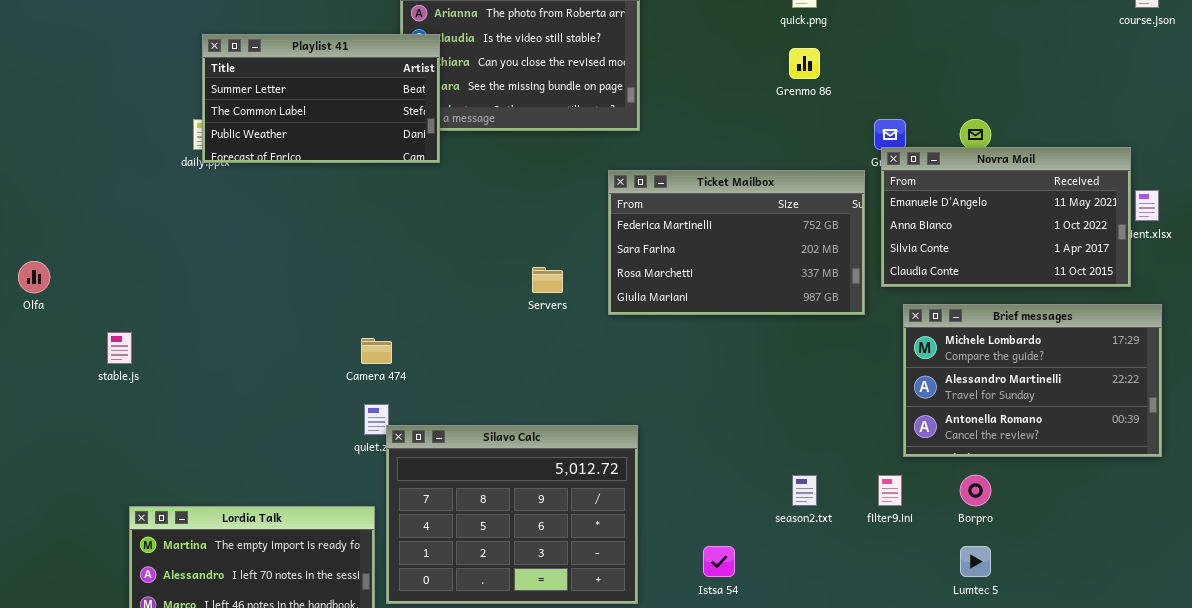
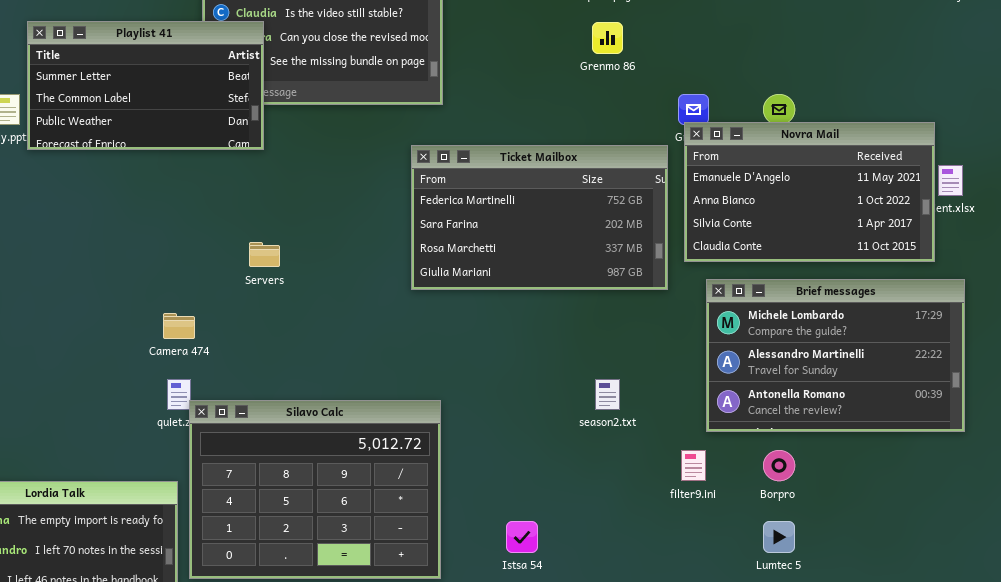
Playlist 41: [202,34,440,163] -> [27,21,264,150], moved
Servers: [532,267,563,293] -> [249,242,280,267], moved
season2.txt: [792,475,817,506] -> [595,379,620,410], moved

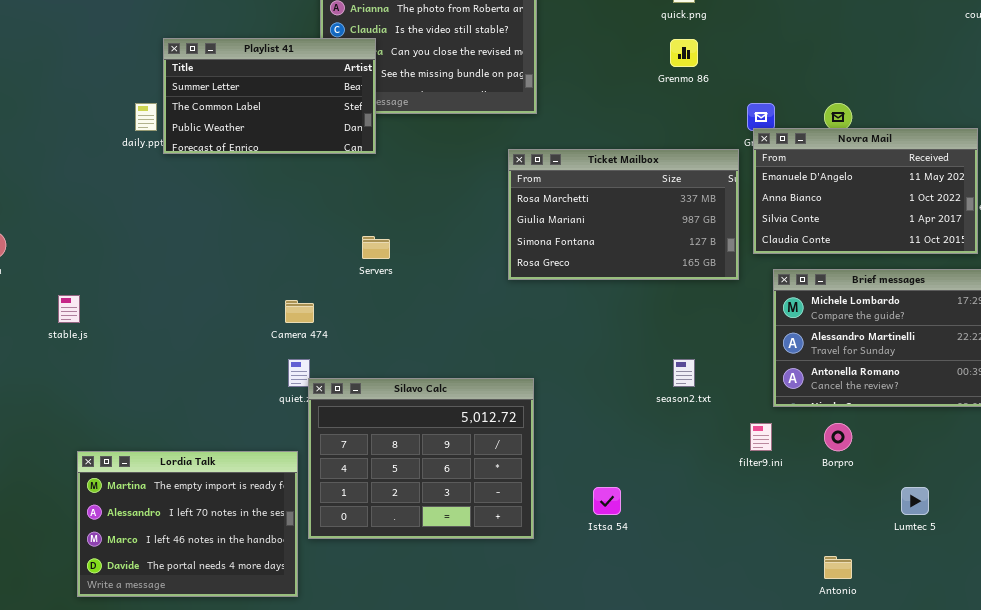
Ticket Mailbox: [411,145,668,290] -> [508,149,739,280], scrolled down 2 rows
Lumtec 5: [763,521,795,553] -> [901,487,929,515], moved

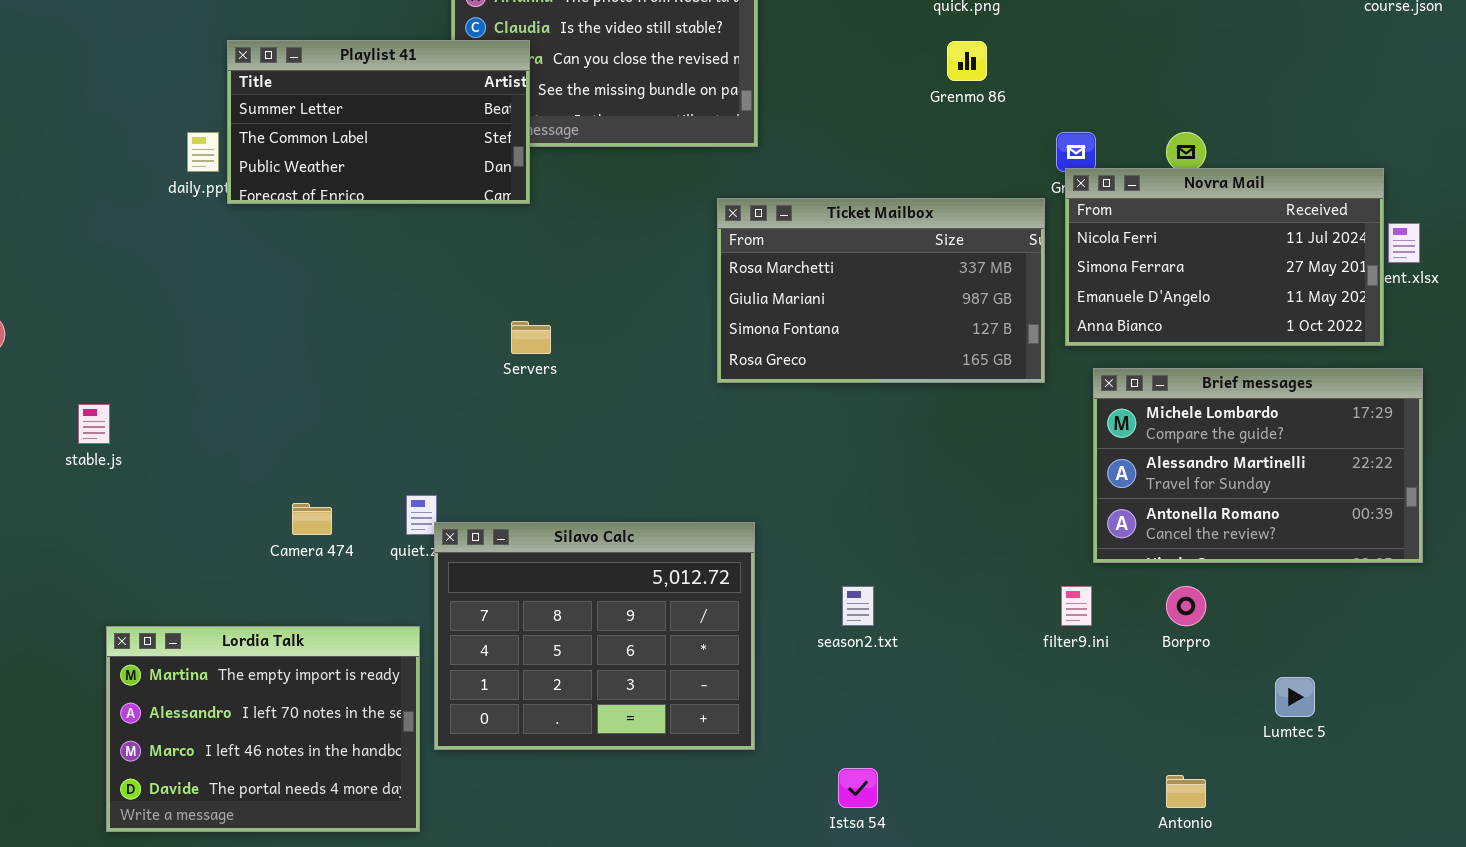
Novra Mail: [753,128,978,254] -> [1065,168,1384,346], scrolled up 2 rows
Camera 474: [285,300,314,323] -> [292,503,332,535], moved
season2.txt: [673,359,695,387] -> [842,586,874,626], moved
Istsa 54: [593,487,621,515] -> [838,768,878,808], moved

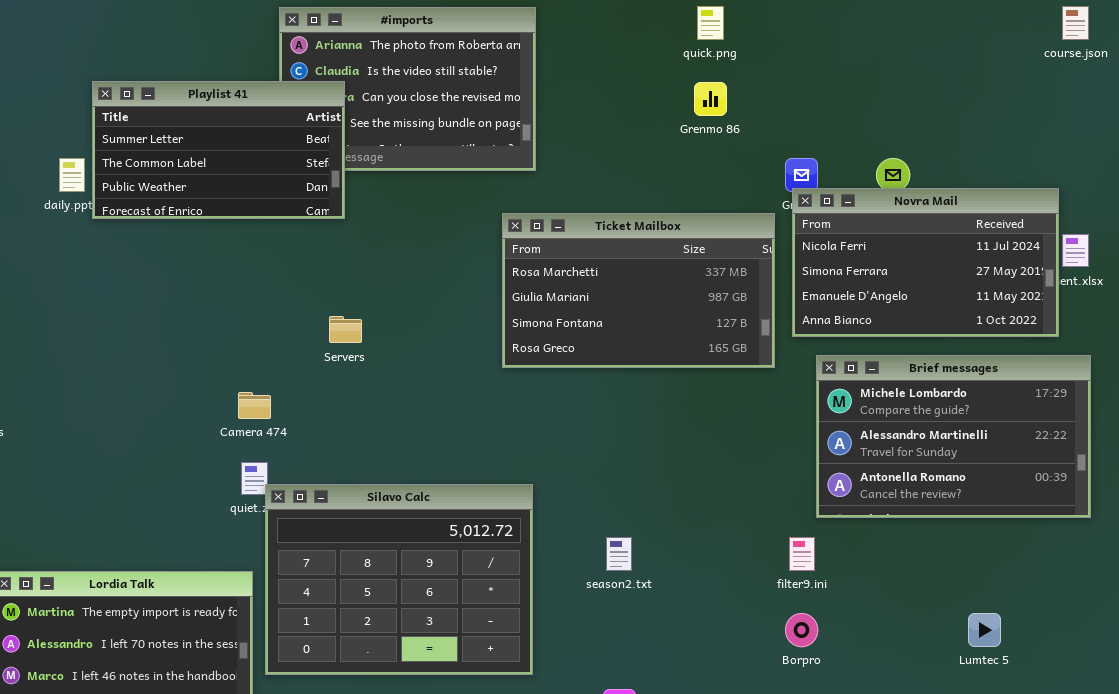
Camera 474: [292,503,332,535] -> [238,392,271,419], moved
Borpro: [1166,586,1206,626] -> [785,613,818,647], moved

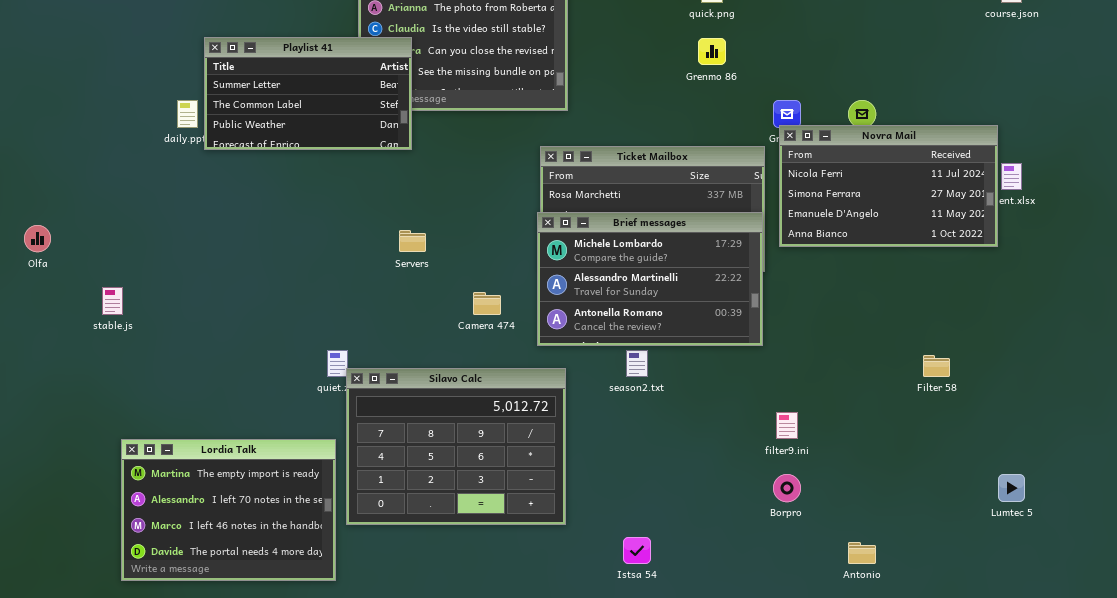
Brief messages: [816,355,1091,518] -> [537,212,763,346], moved
Camera 474: [238,392,271,419] -> [473,292,501,315], moved
season2.txt: [606,537,632,571] -> [626,350,648,377], moved
Lumtec 5: [968,613,1001,647] -> [998,474,1025,502], moved

